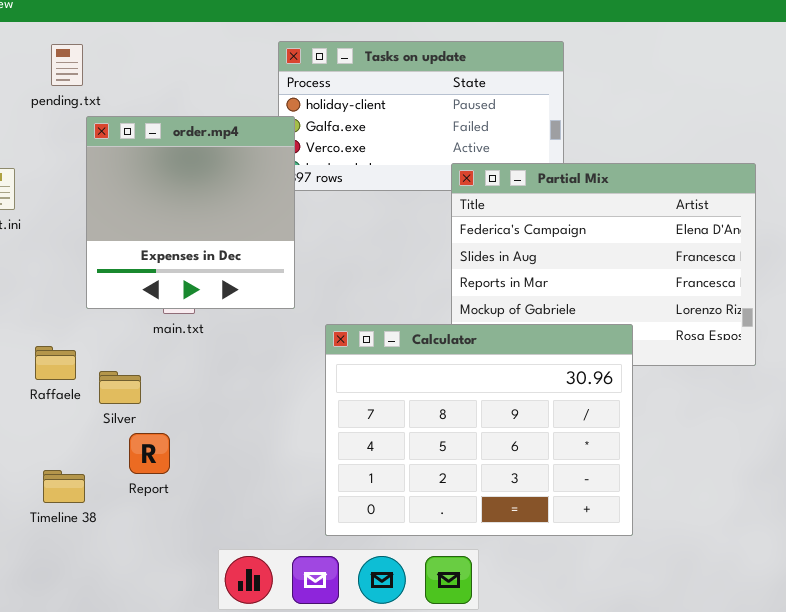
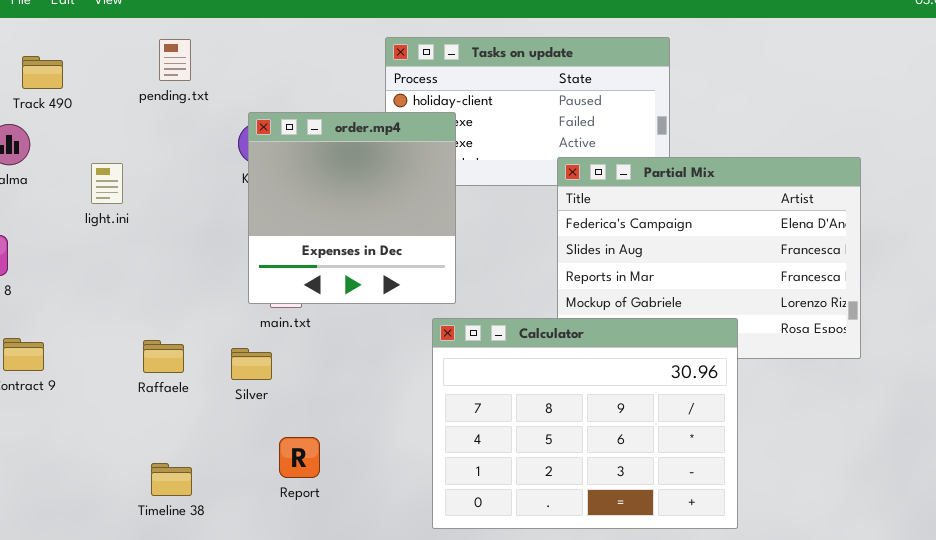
order.mp4: [86,116,295,309] -> [248,112,456,304], moved
Silver: [99,371,141,404] -> [231,348,272,380], moved
Report: [129,433,170,474] -> [279,437,320,478], moved

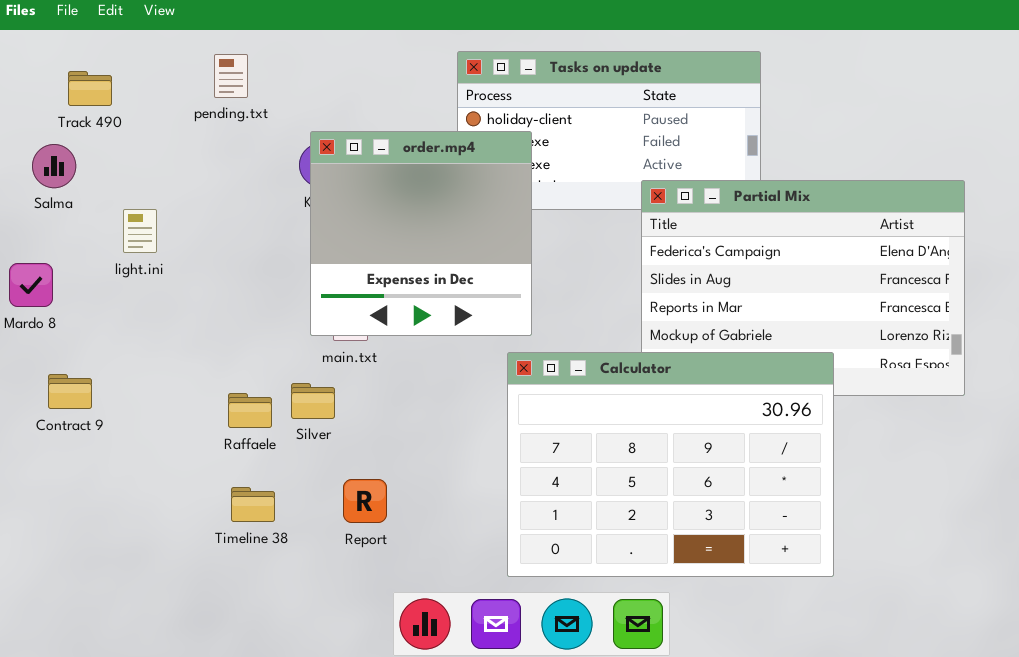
light.ini: [91,163,123,204] -> [123,209,157,253], moved
Raffaele: [143,340,184,373] -> [228,393,272,428], moved
Timeline 38: [151,463,192,496] -> [231,487,275,522], moved

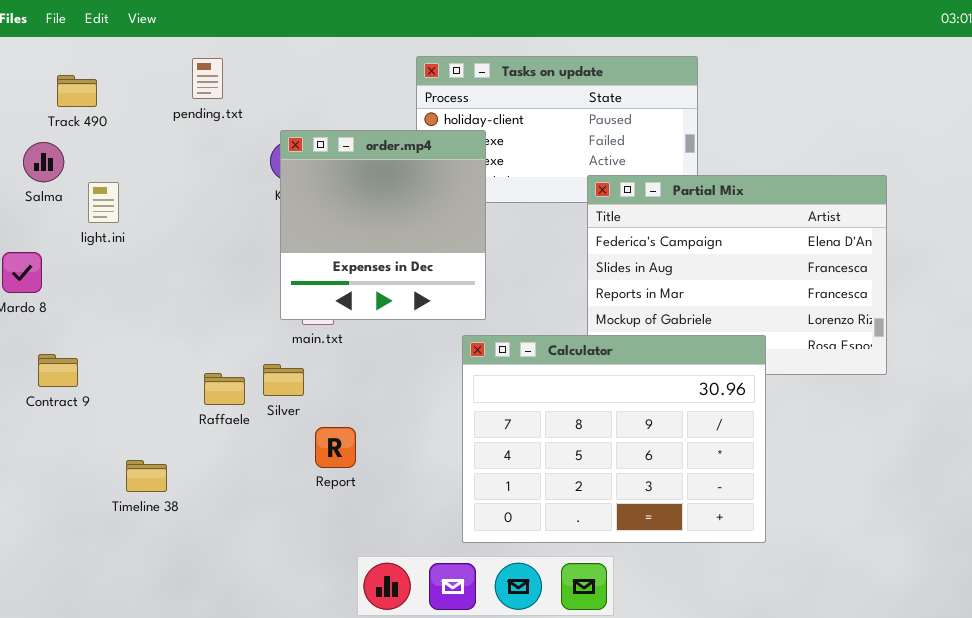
light.ini: [123,209,157,253] -> [88,182,119,223], moved
Report: [343,479,387,523] -> [315,427,356,468], moved
Timeline 38: [231,487,275,522] -> [126,460,167,492], moved

